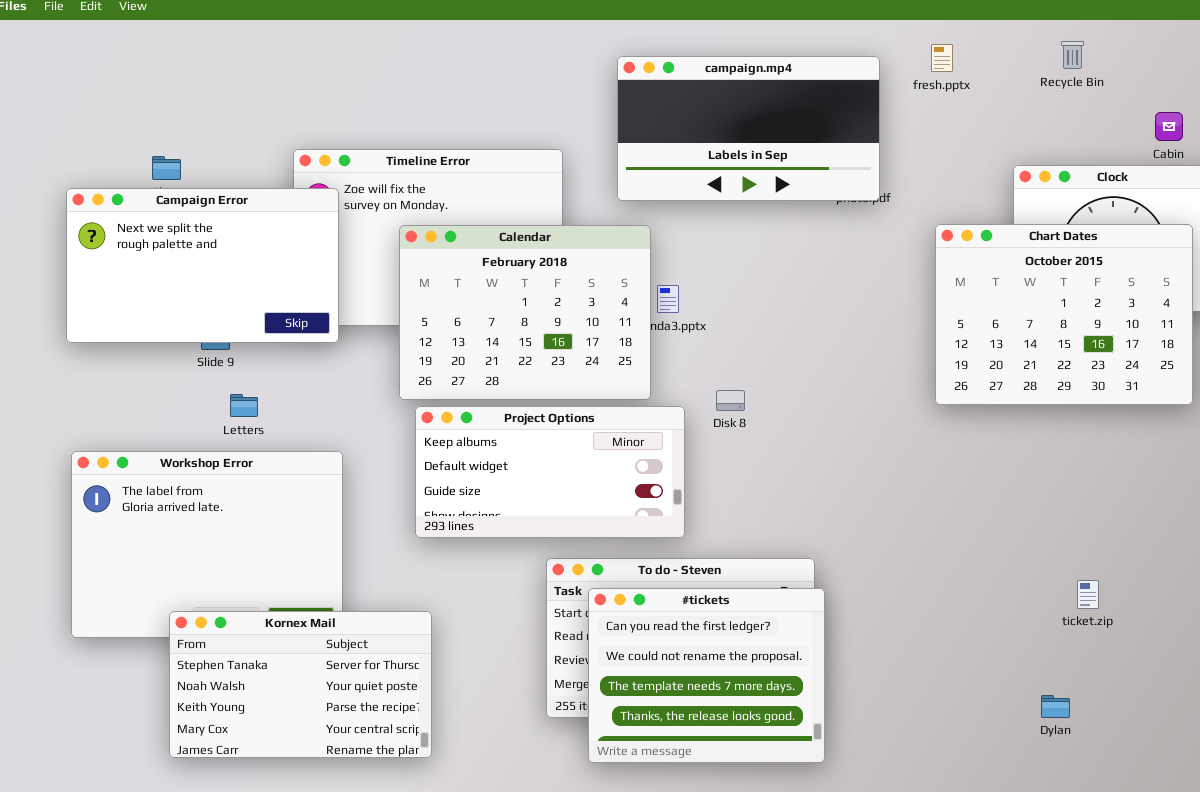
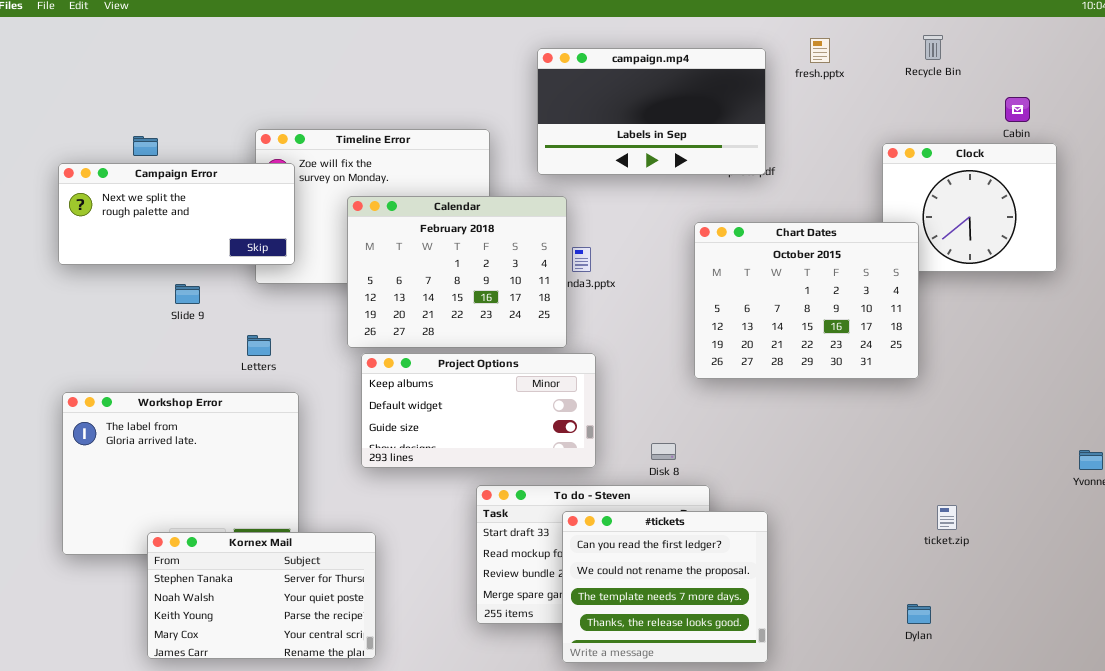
Campaign Error: [66,188,339,343] -> [58,163,295,265], resized
Chart Dates: [935,224,1193,405] -> [694,222,919,379], moved
Disk 8: [716,390,745,411] -> [651,443,676,460], moved
Letters: [230,394,258,417] -> [247,335,271,356], moved
#tickets: [588,588,825,763] -> [562,511,768,663], moved

